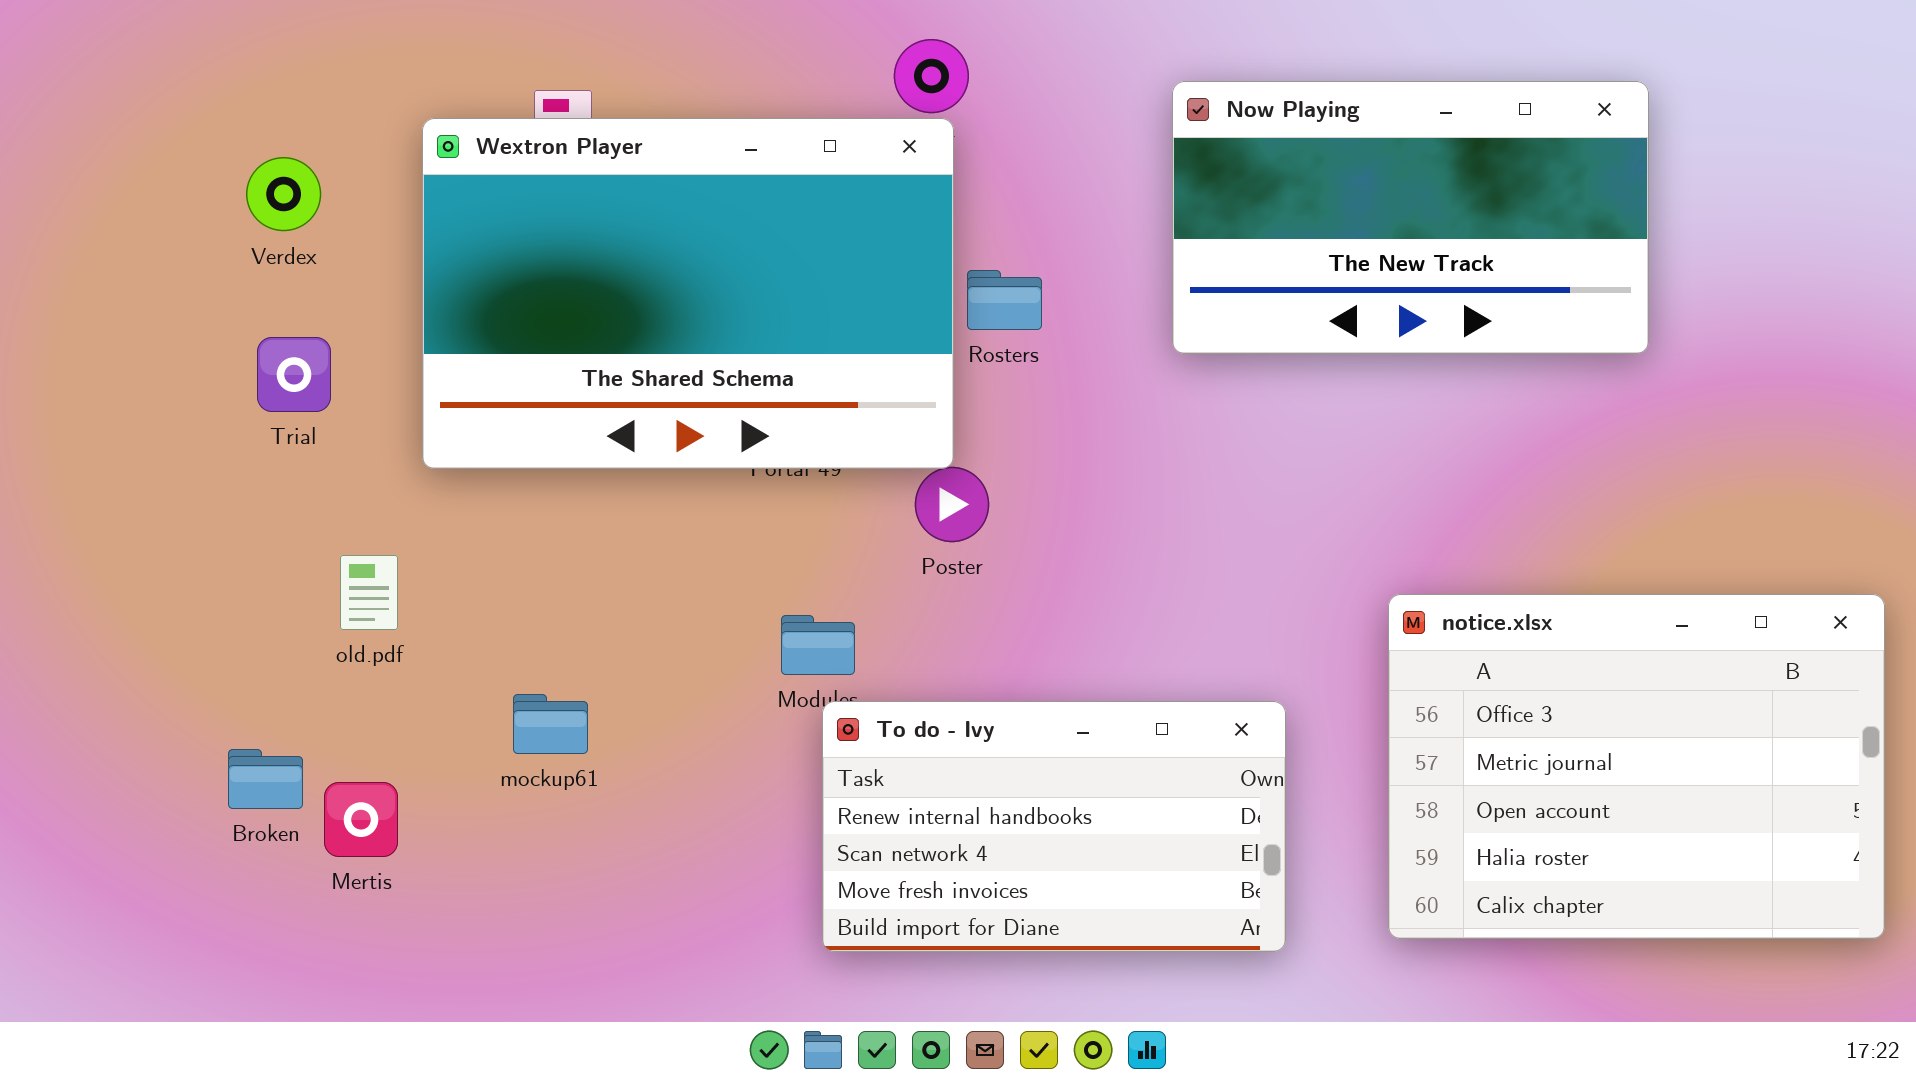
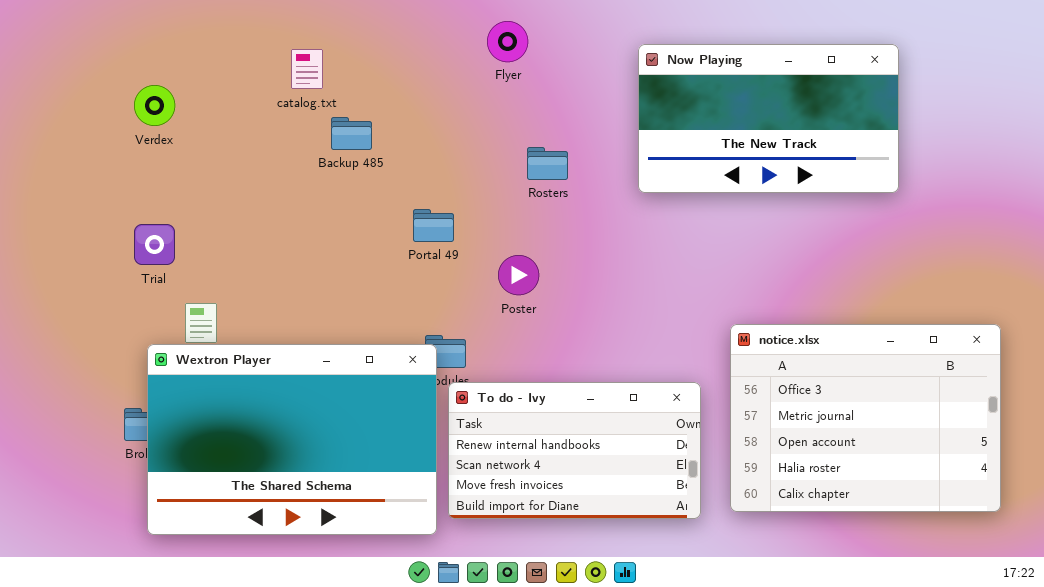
Wextron Player: [422,118,954,469] -> [147,344,437,535], moved
Trial: [257,337,331,412] -> [134,224,175,265], moved
notice.xlsx: [1388,594,1885,939] -> [730,324,1001,512], moved

